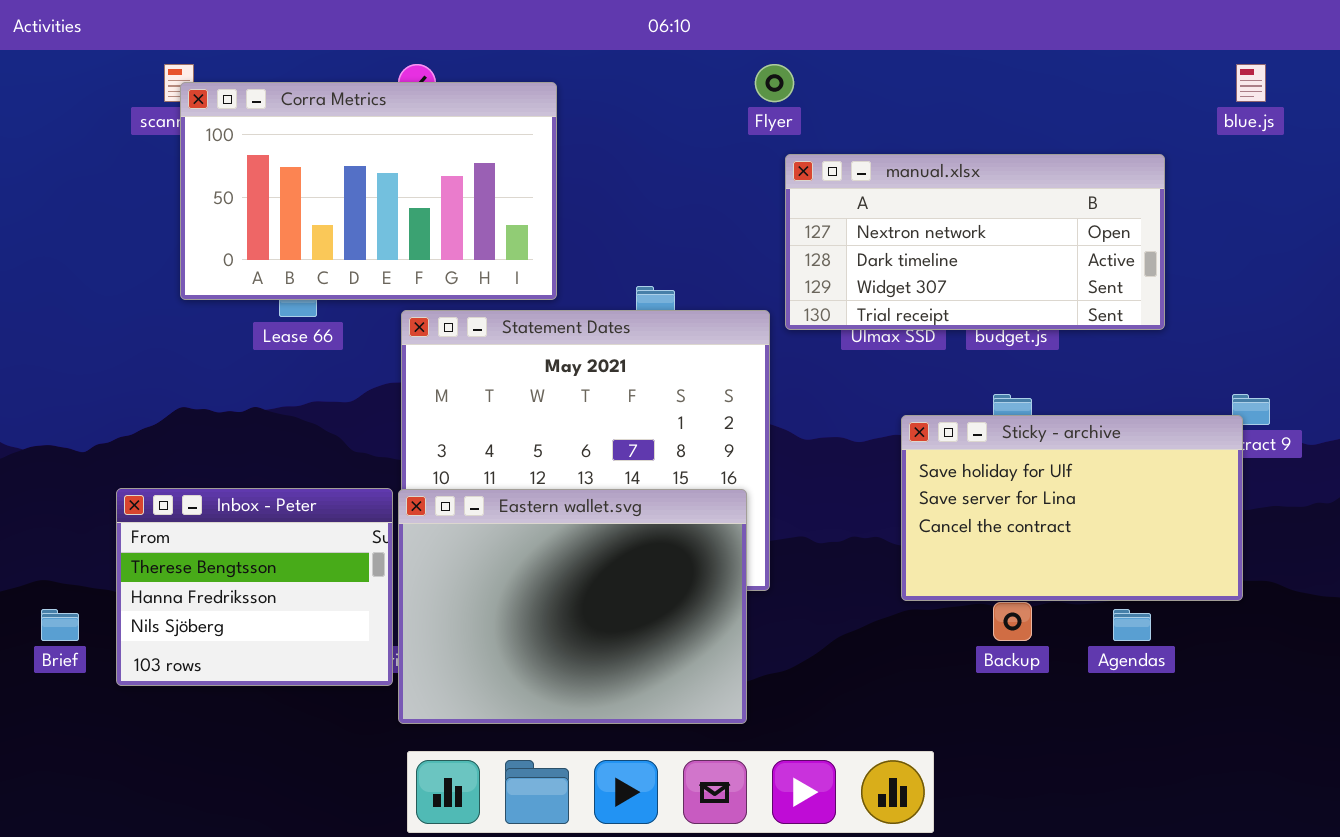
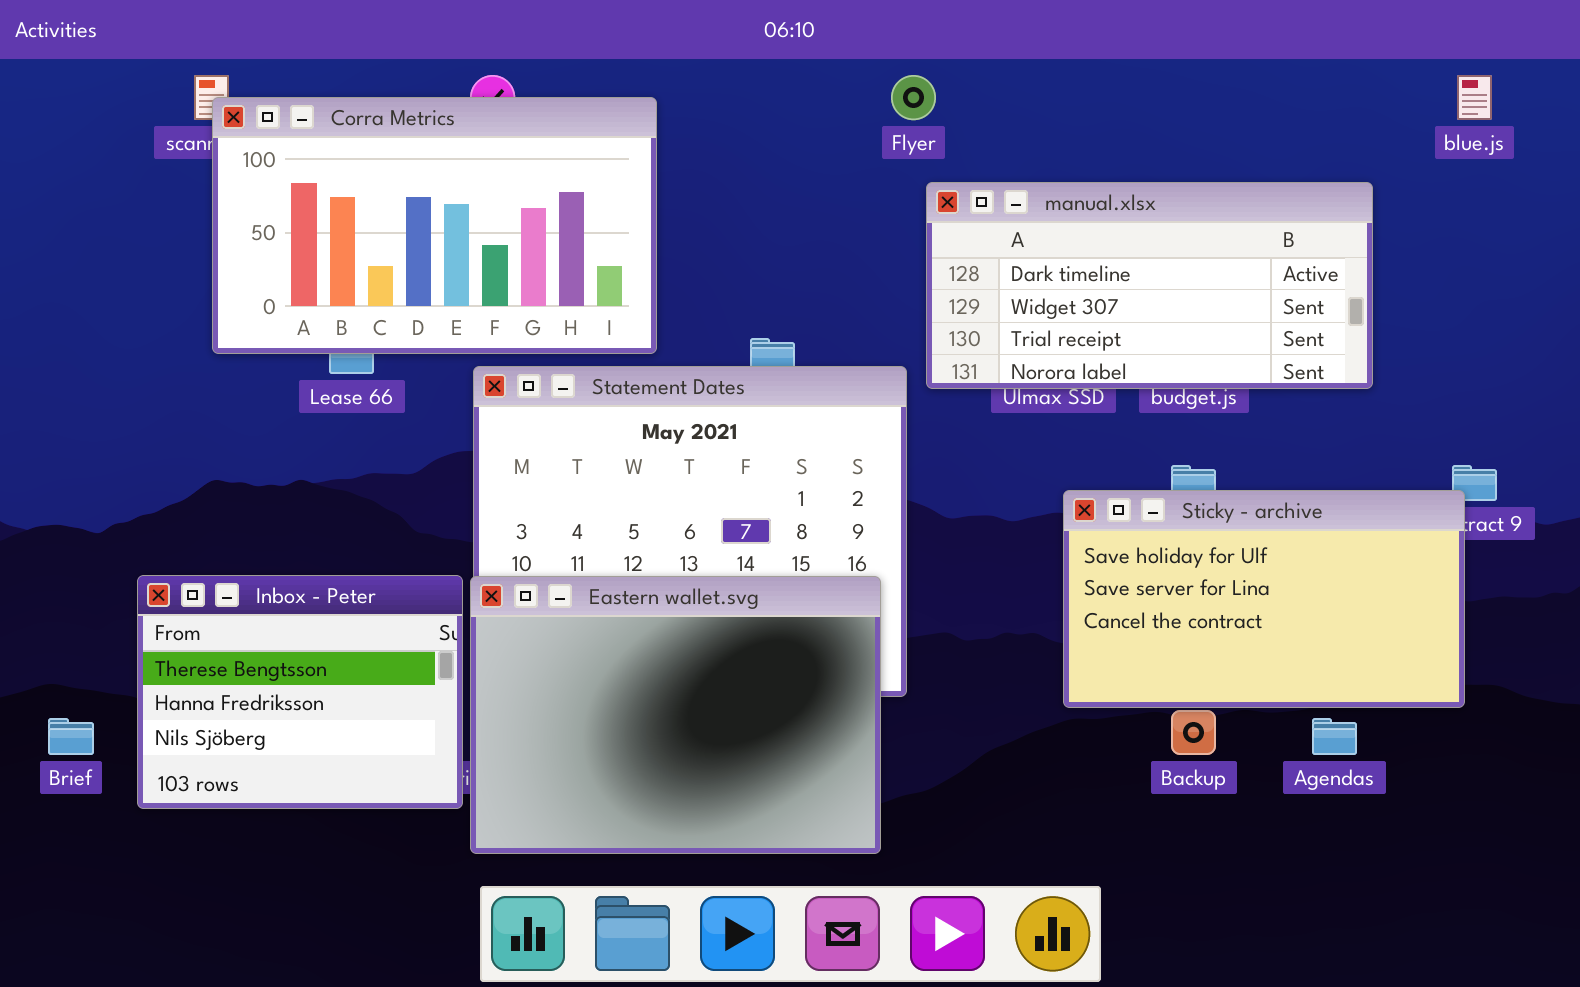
manual.xlsx: [785,154,1165,330] -> [926,182,1373,389], scrolled down 1 row

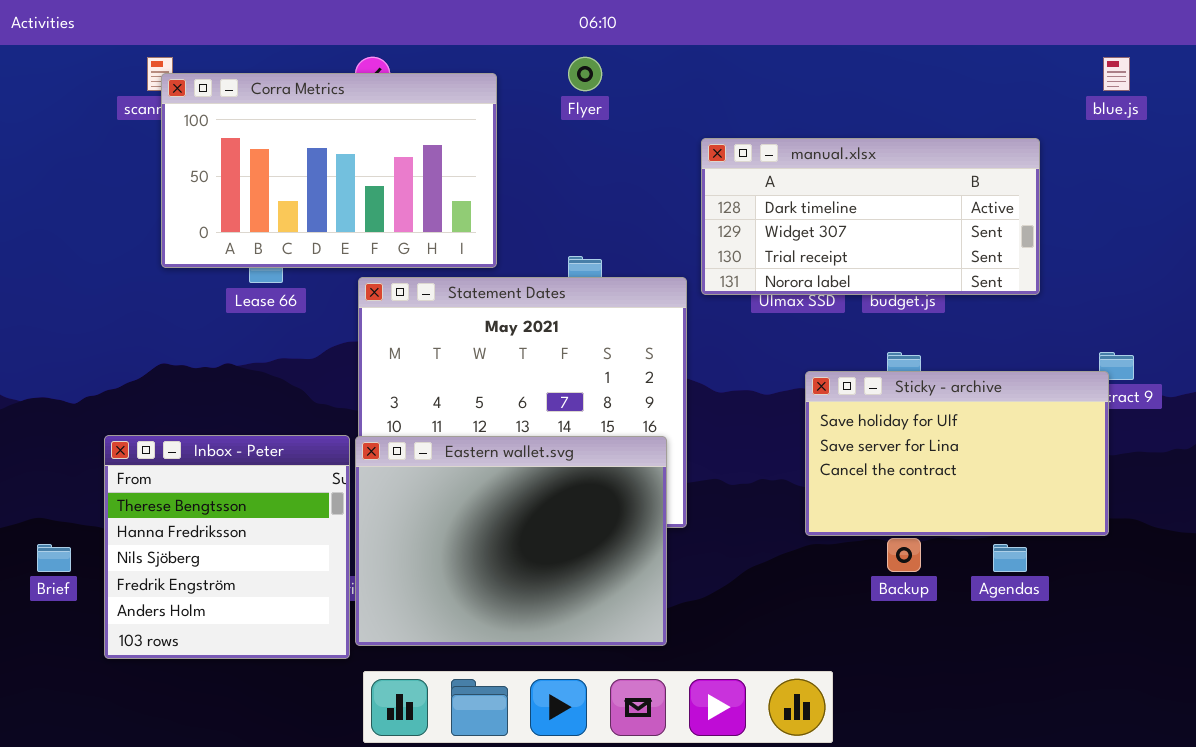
Flyer: [891,75,936,120] -> [568,57,602,91], moved
Inbox - Peter: [137,575,463,809] -> [104,435,350,659], resized

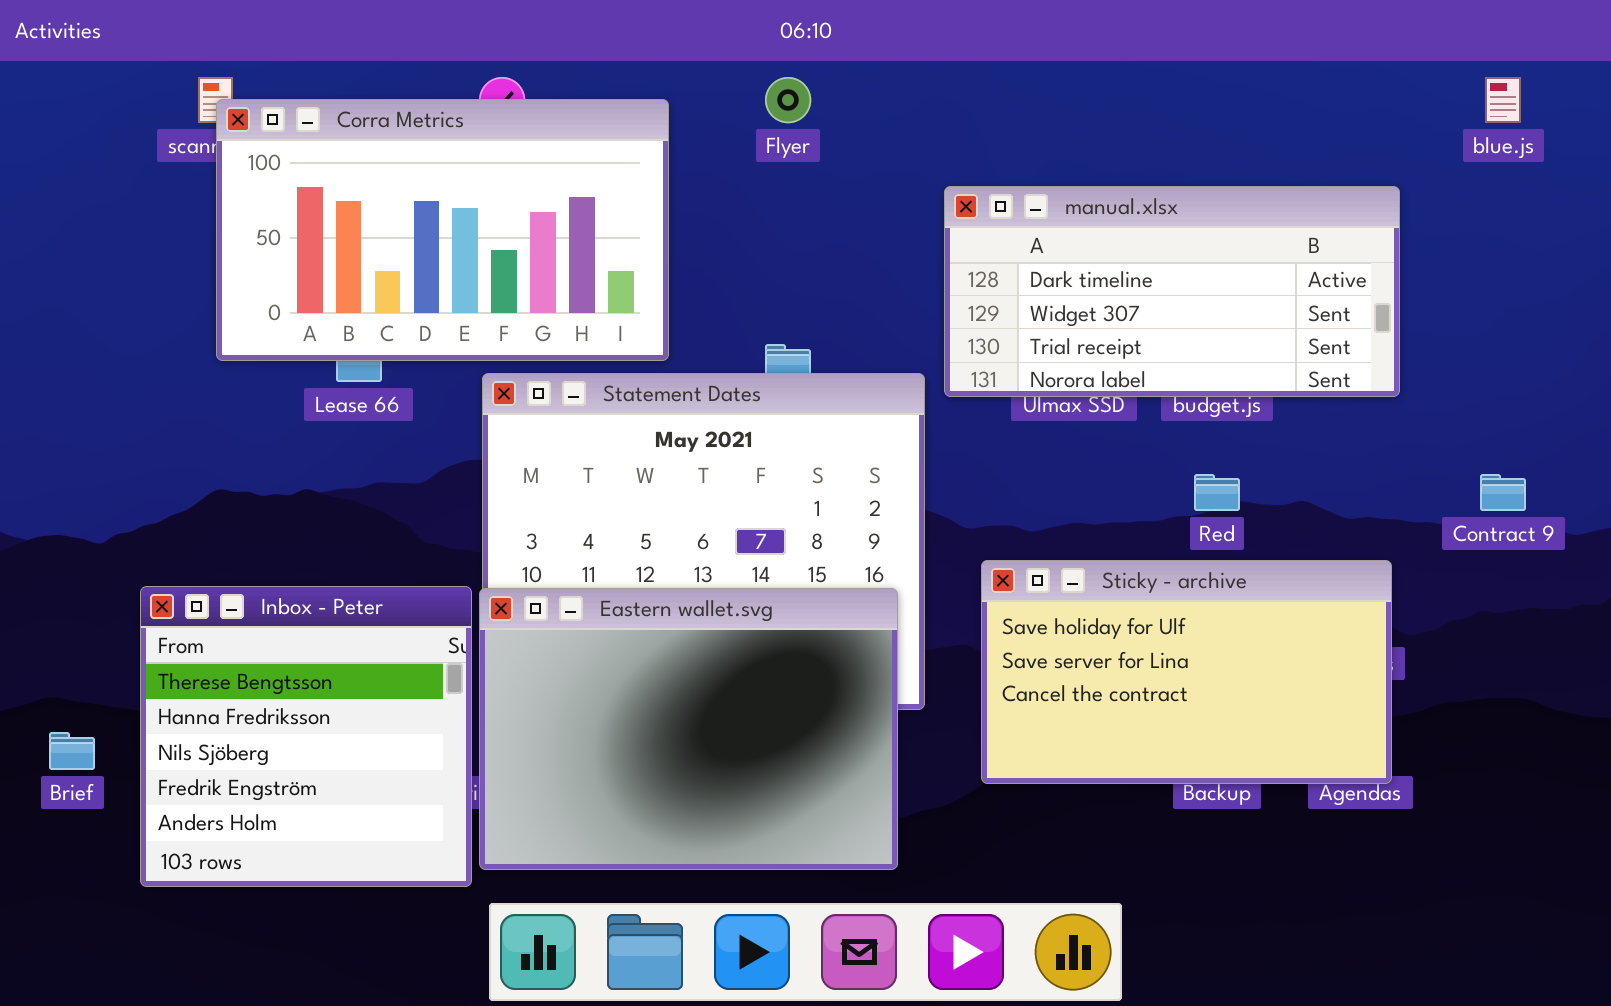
Sticky - archive: [805,371,1109,536] -> [981,560,1392,784], moved

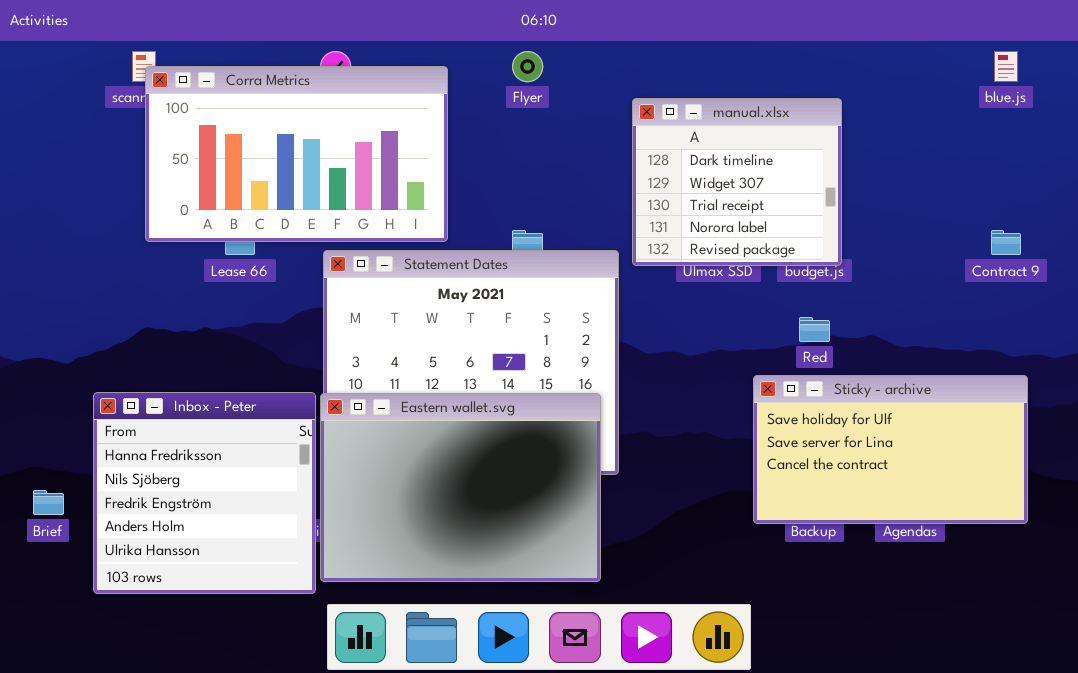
manual.xlsx: [944,186,1400,397] -> [632,98,842,266], resized
Contract 9: [1480,474,1526,511] -> [991,230,1021,255], moved
Sticky - archive: [981,560,1392,784] -> [753,375,1028,524], moved
Inbox - Peter: [140,586,472,887] -> [93,392,316,594], scrolled down 1 row

